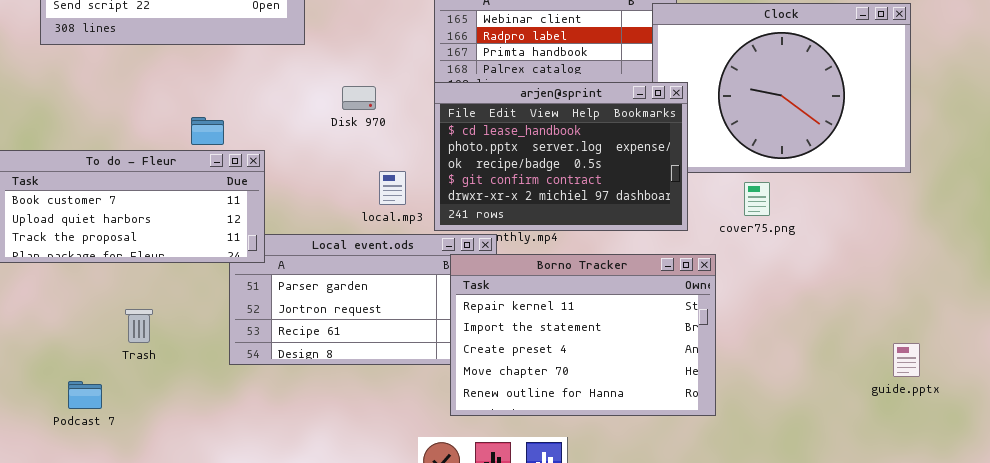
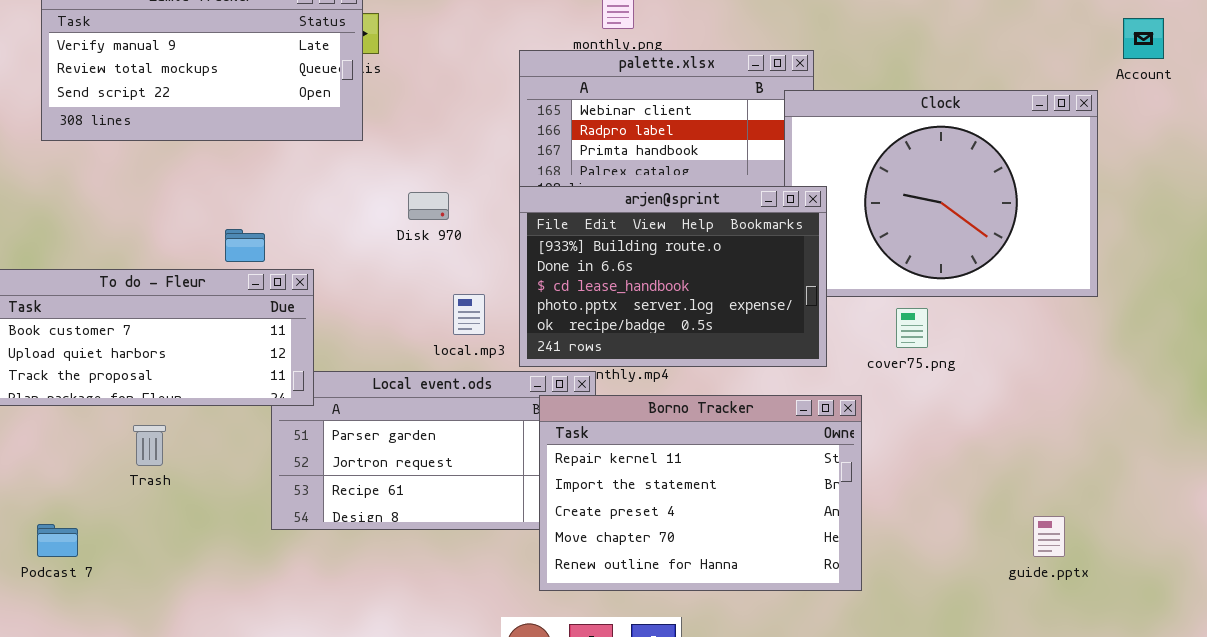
arjen@sprint: [434,82,688,231] -> [519,186,827,367], scrolled up 2 rows
Trash: [125,309,153,343] -> [133,425,166,466], moved
guide.pptx: [893,343,920,377] -> [1033,516,1065,557], moved
Podcast 7: [68,381,102,409] -> [37,524,78,557], moved

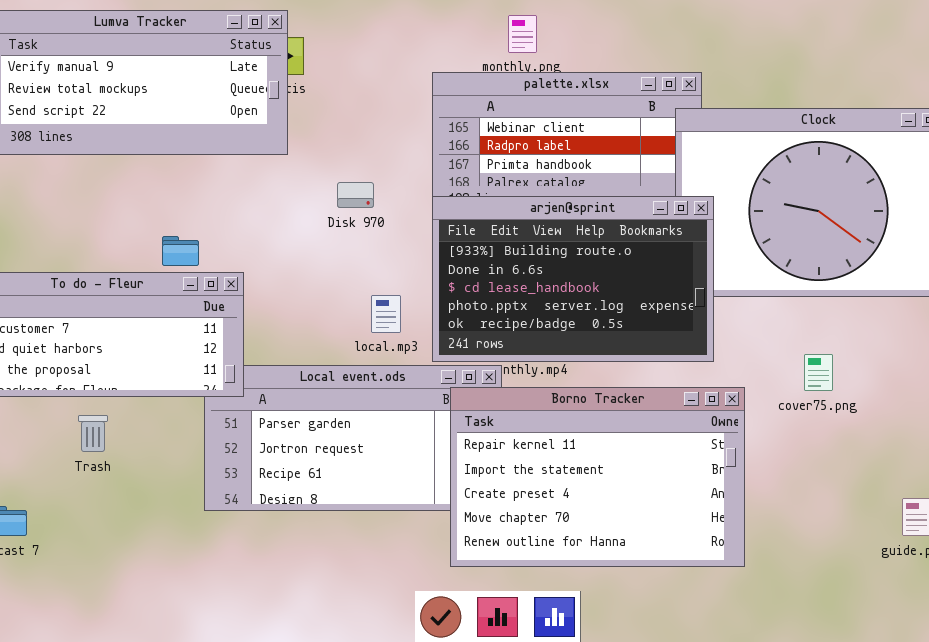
Disk 970: [408,192,449,220] -> [337,182,374,208], moved
cover75.png: [896,308,928,348] -> [804,354,833,391], moved

